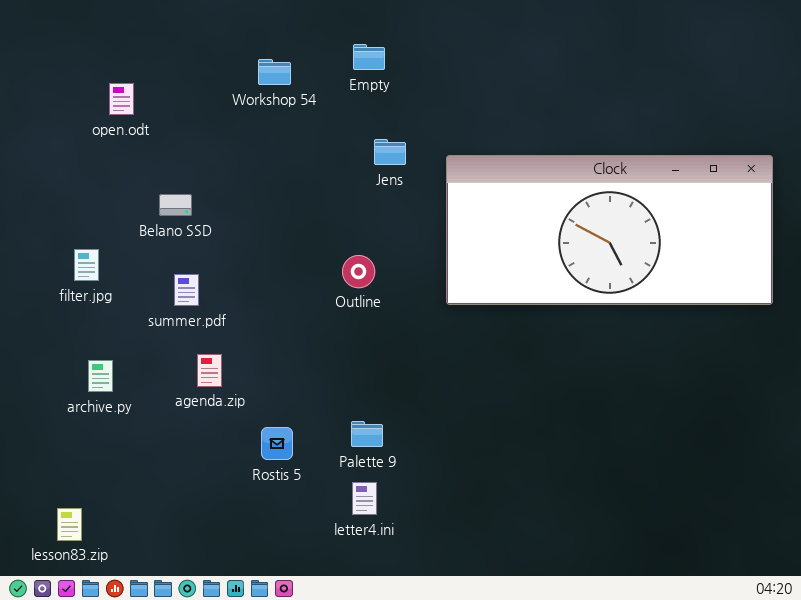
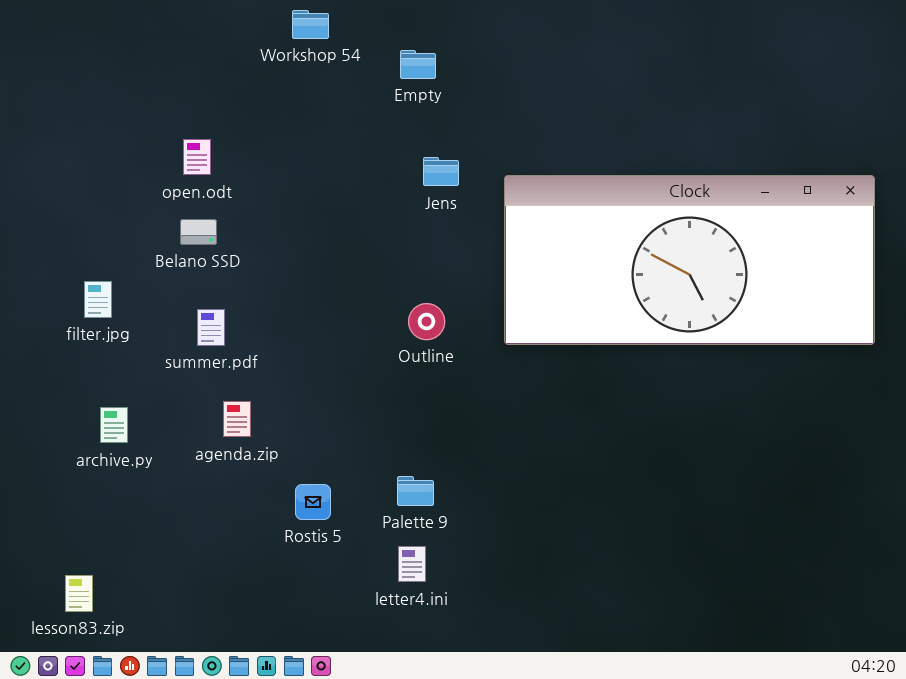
Workshop 54: [258,59,291,85] -> [292,10,329,39], moved
open.odt: [109,83,134,115] -> [183,139,211,175], moved
Outline: [342,255,375,288] -> [408,303,445,340], moved

